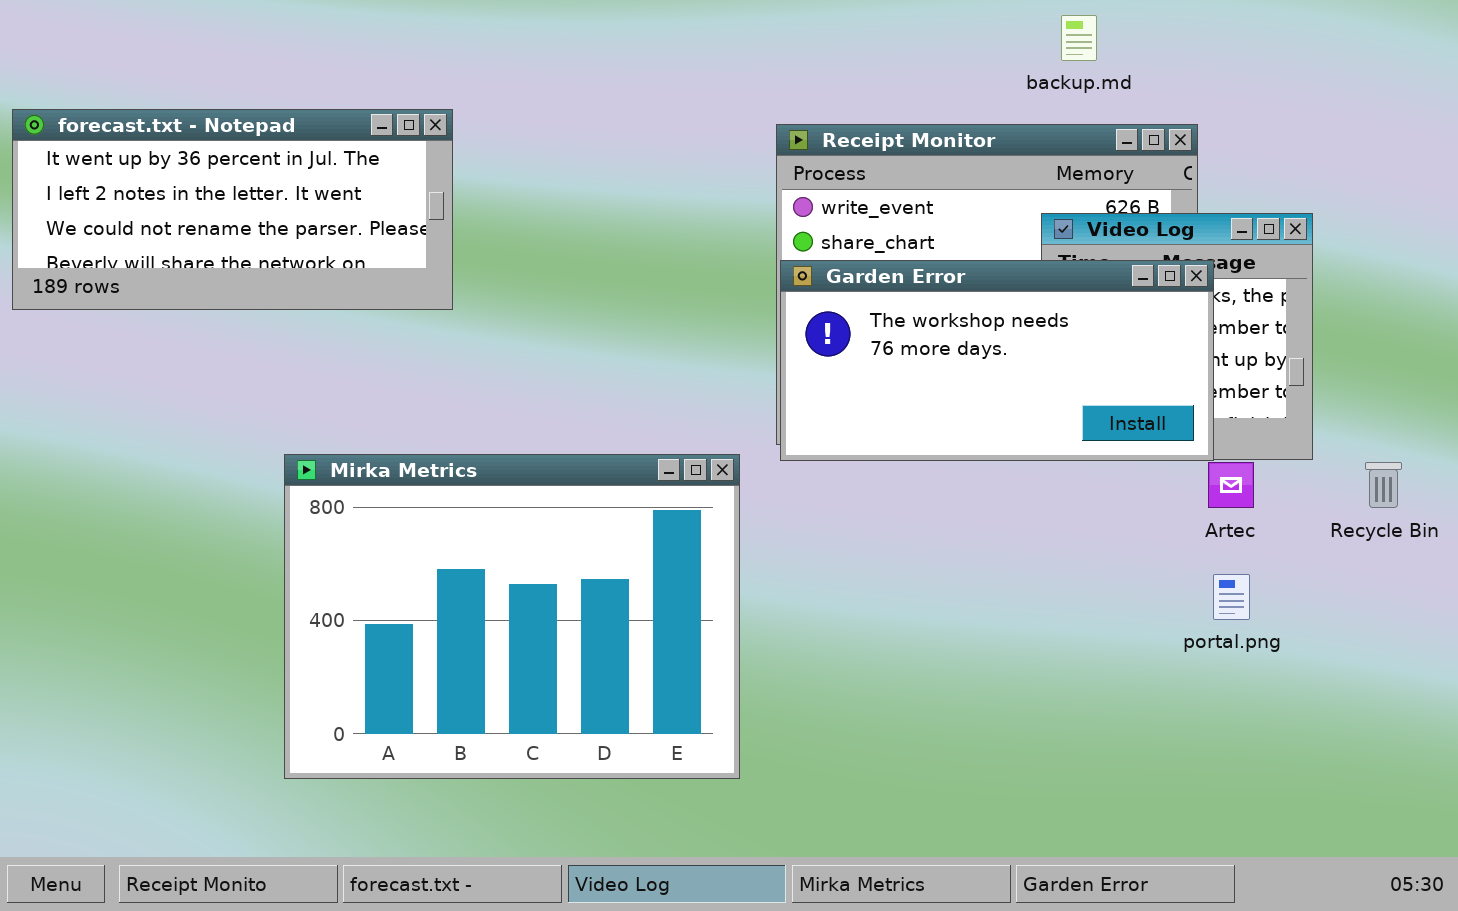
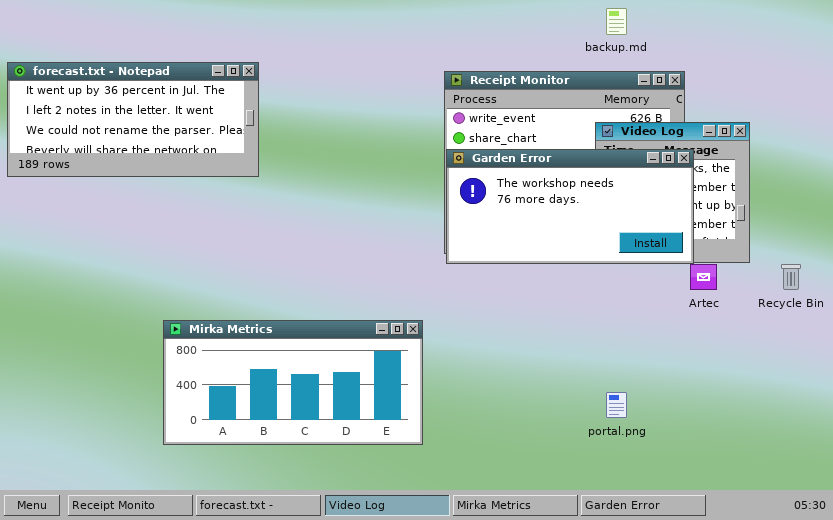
Mirka Metrics: [284,454,740,779] -> [163,320,423,445], resized
portal.png: [1213,574,1250,620] -> [606,392,627,418], moved

